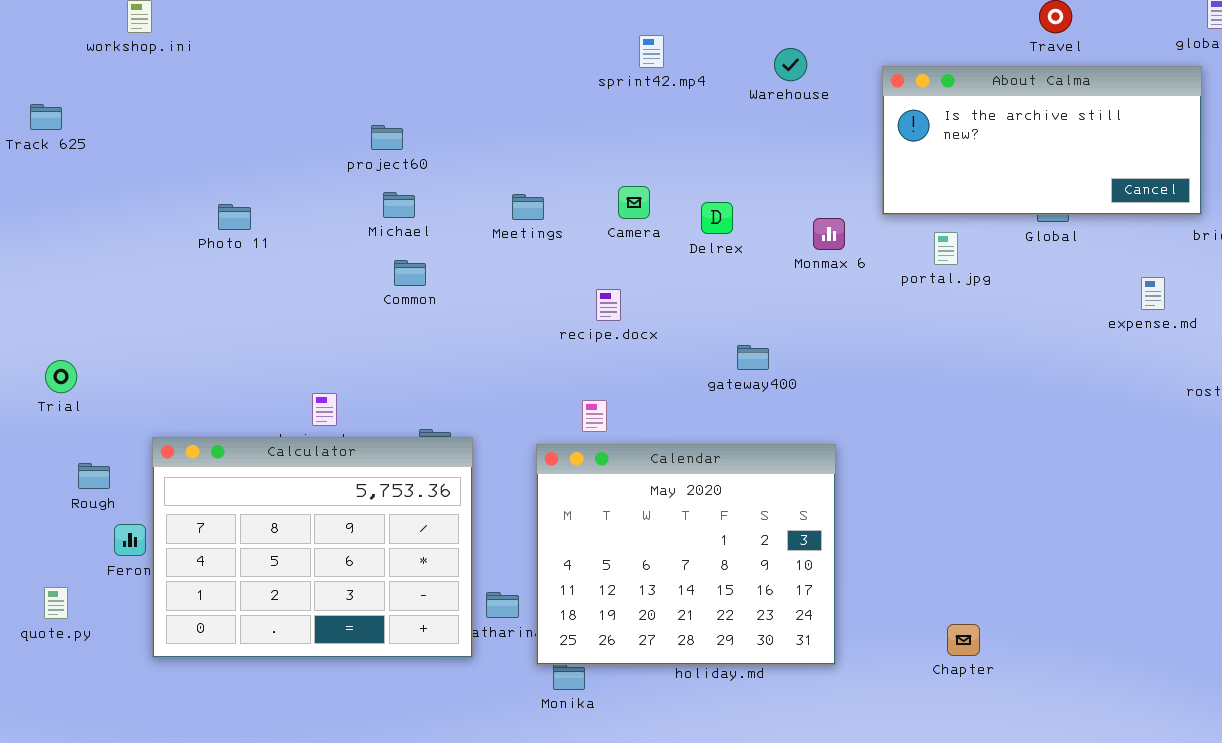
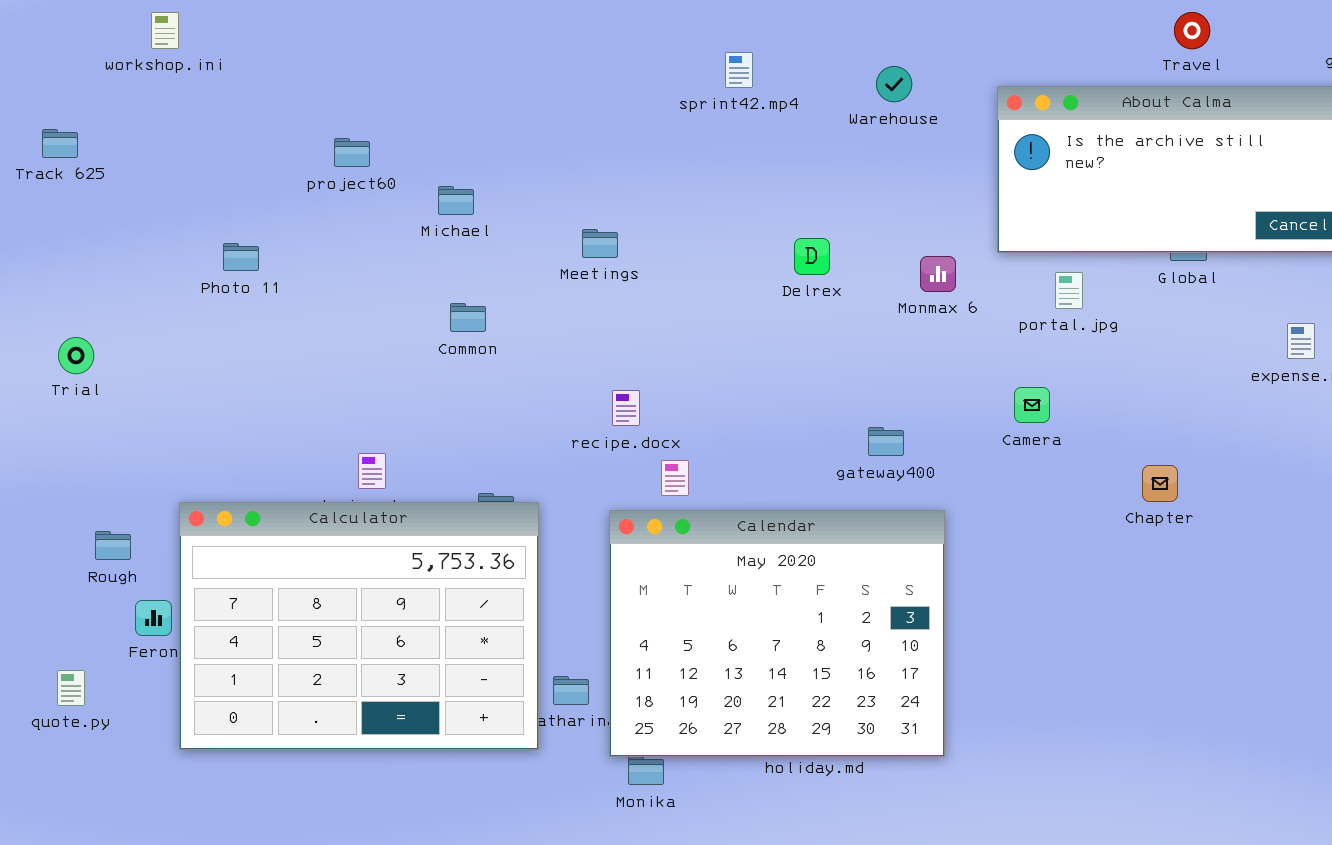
project60: [371,125,403,150] -> [334,138,370,167], moved
Camera: [618,186,650,219] -> [1014,387,1050,423], moved
Michael: [383,192,415,218] -> [438,186,474,215], moved
Photo 11: [218,204,251,230] -> [223,243,259,271], moved
recipe.docx: [596,289,621,321] -> [612,390,640,426], moved
gateway400: [737,345,769,370] -> [868,427,904,456], moved
Trial: [45,360,77,393] -> [58,337,94,374], moved
Chapter: [947,624,980,656] -> [1142,465,1178,502], moved

